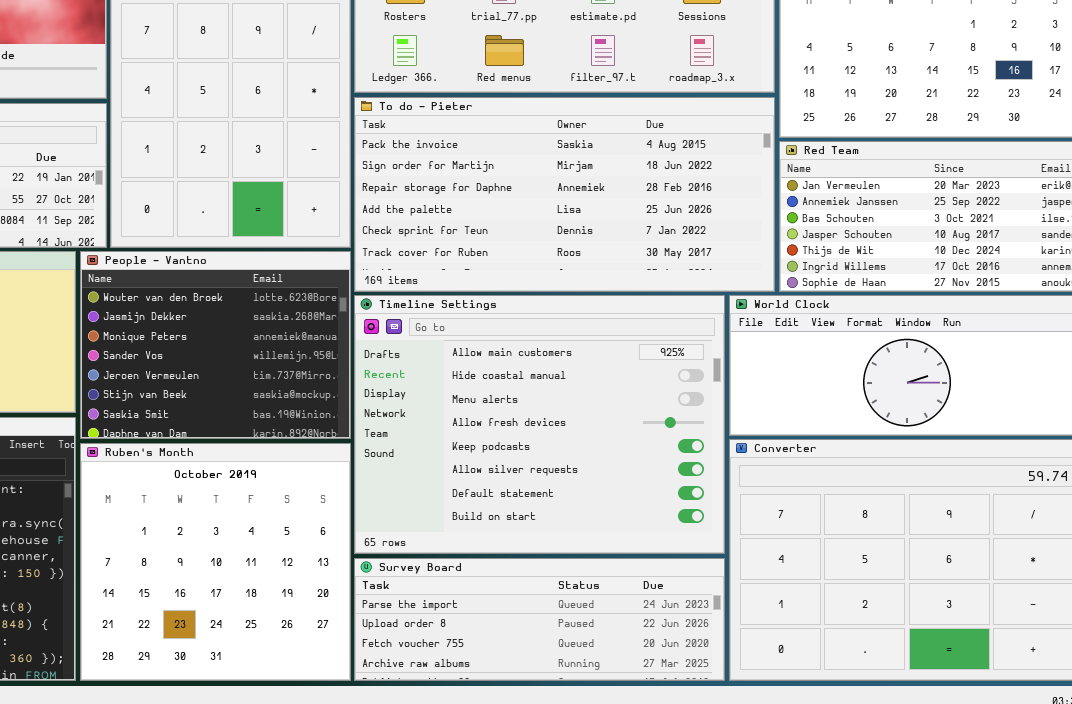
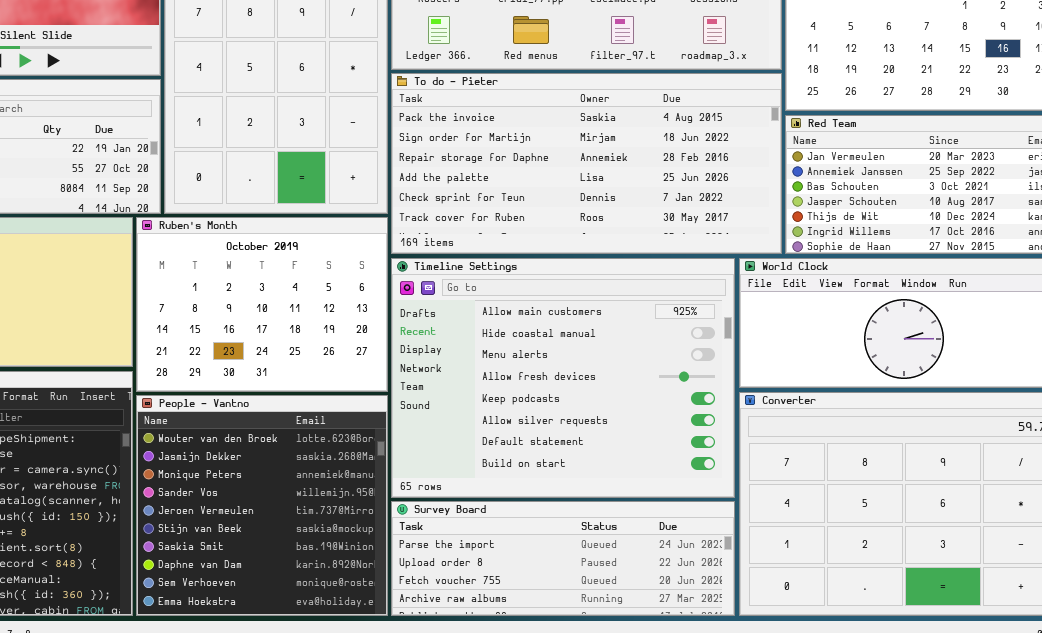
People - Vantno: [80,251,351,439] -> [136,395,388,616], moved, resized
Ruben's Month: [80,443,351,681] -> [136,217,388,392], moved, resized

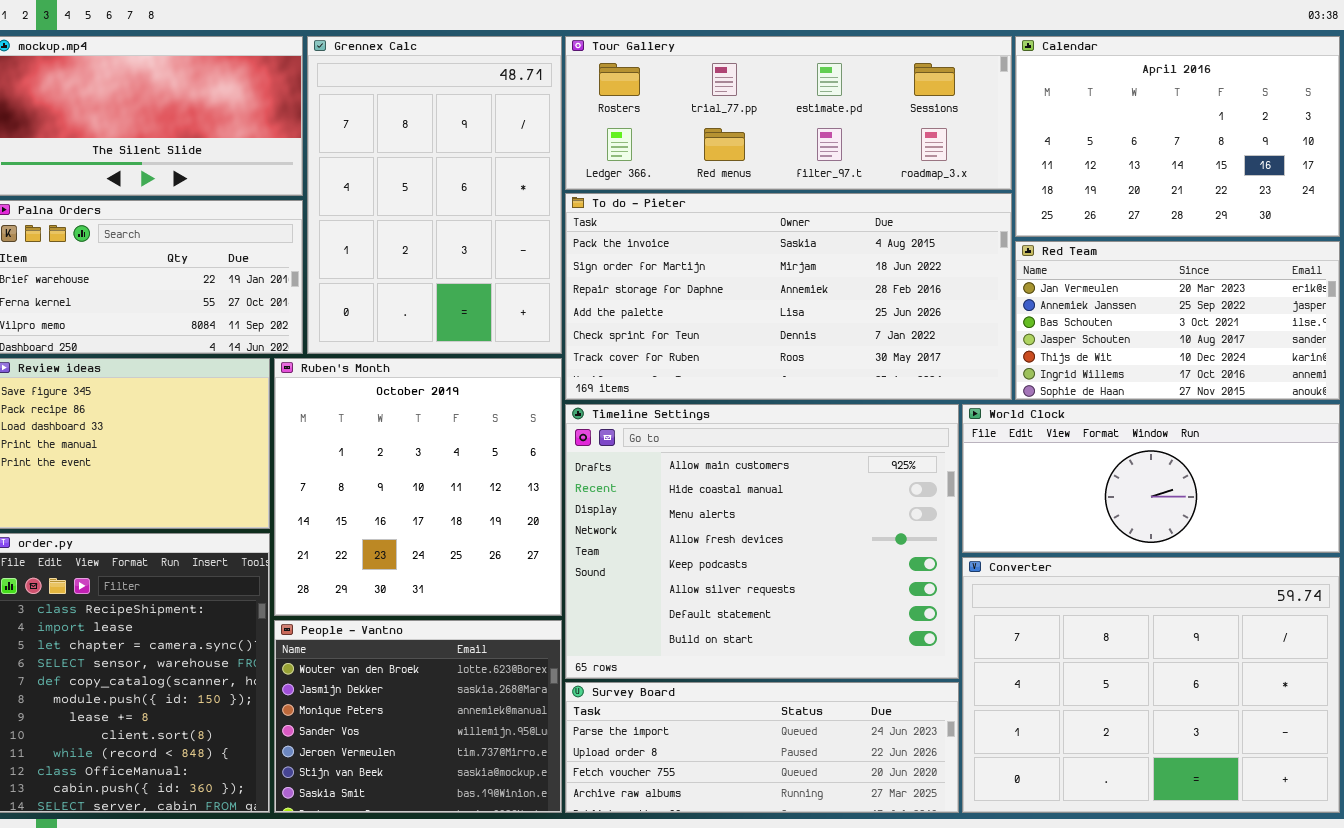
Ruben's Month: [136,217,388,392] -> [274,358,562,616], resized
People - Vantno: [136,395,388,616] -> [274,620,562,813], resized

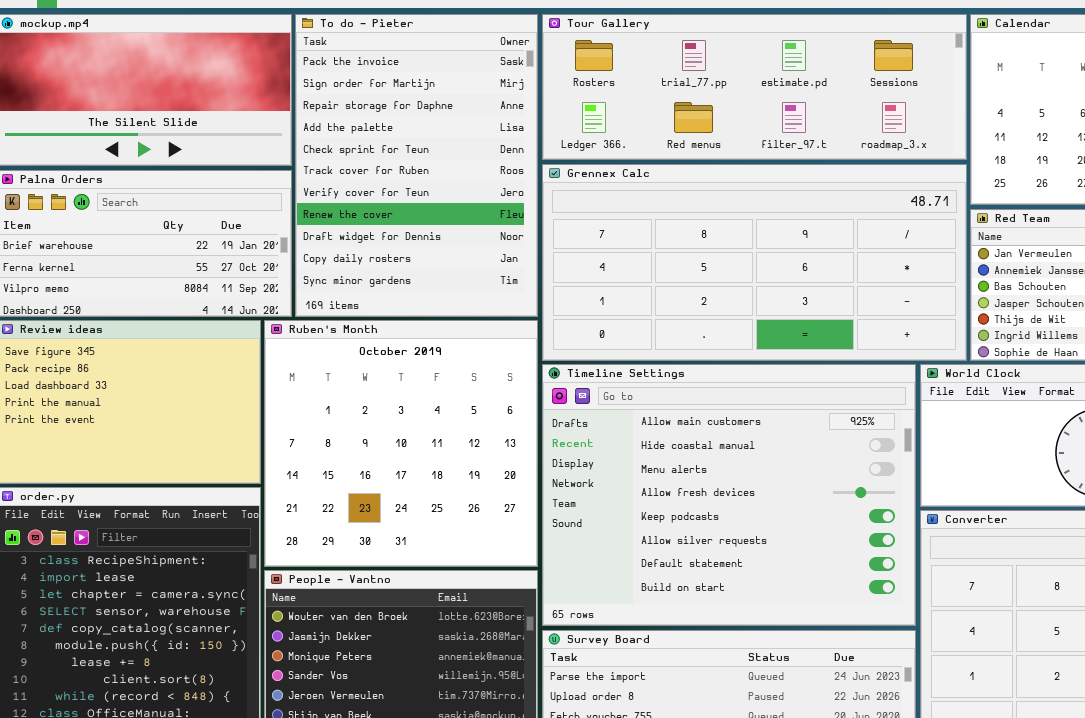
Grennex Calc: [307,36,562,354] -> [542,164,967,361], moved, resized
To do - Pieter: [565,193,1012,400] -> [295,14,538,317], moved, resized

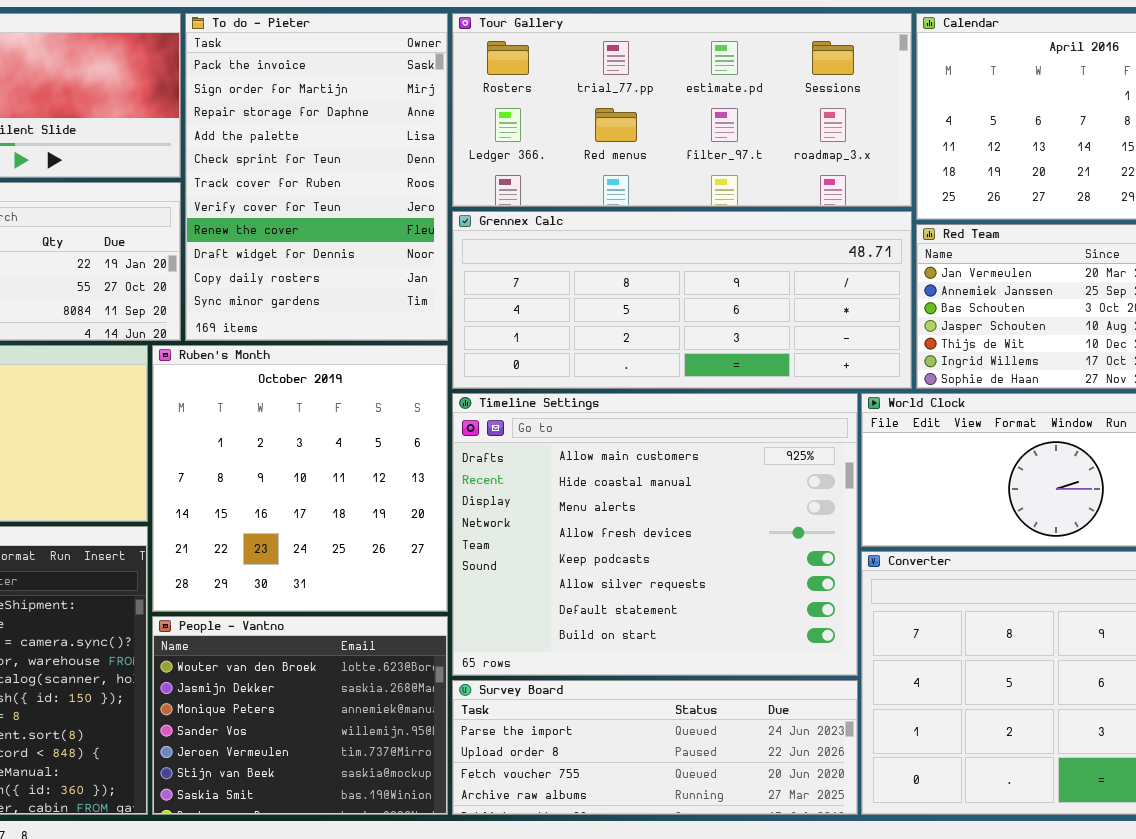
Tour Gallery: [542,14,967,160] -> [452,13,912,207], resized
Grennex Calc: [542,164,967,361] -> [452,211,912,389], resized

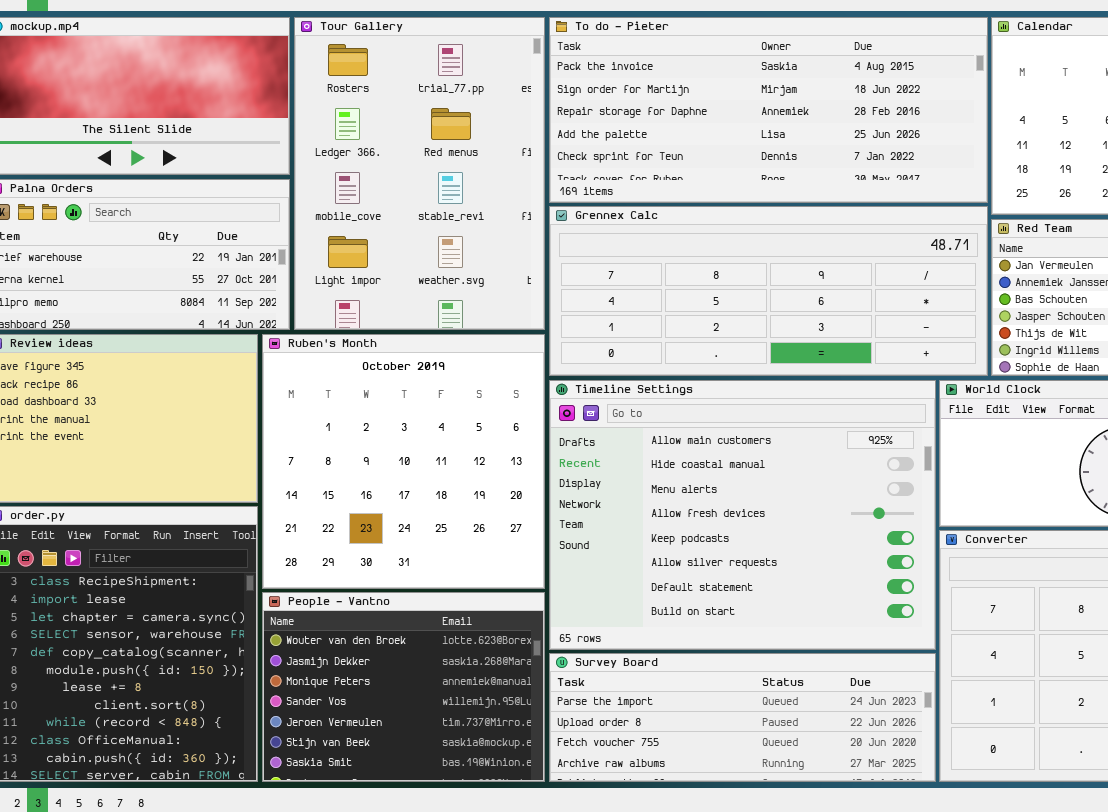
To do - Pieter: [185,13,448,341] -> [549,17,988,203], moved, resized
Tour Gallery: [452,13,912,207] -> [294,17,545,330], moved, resized

